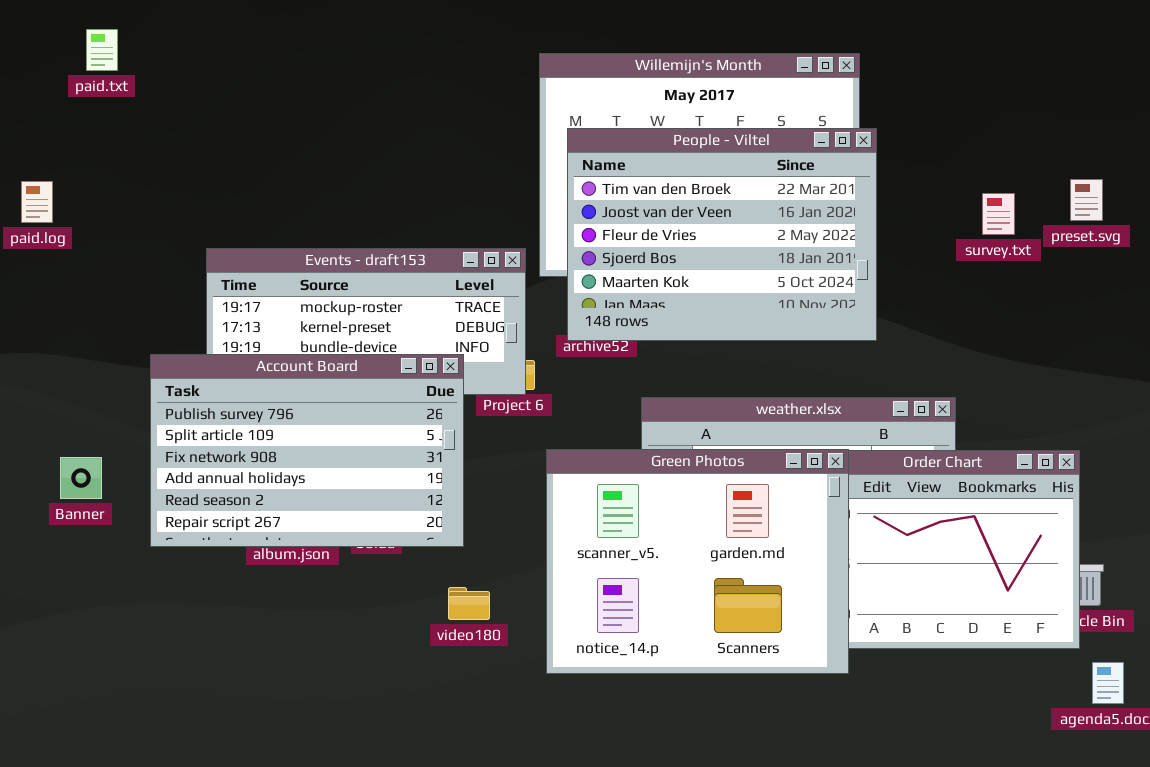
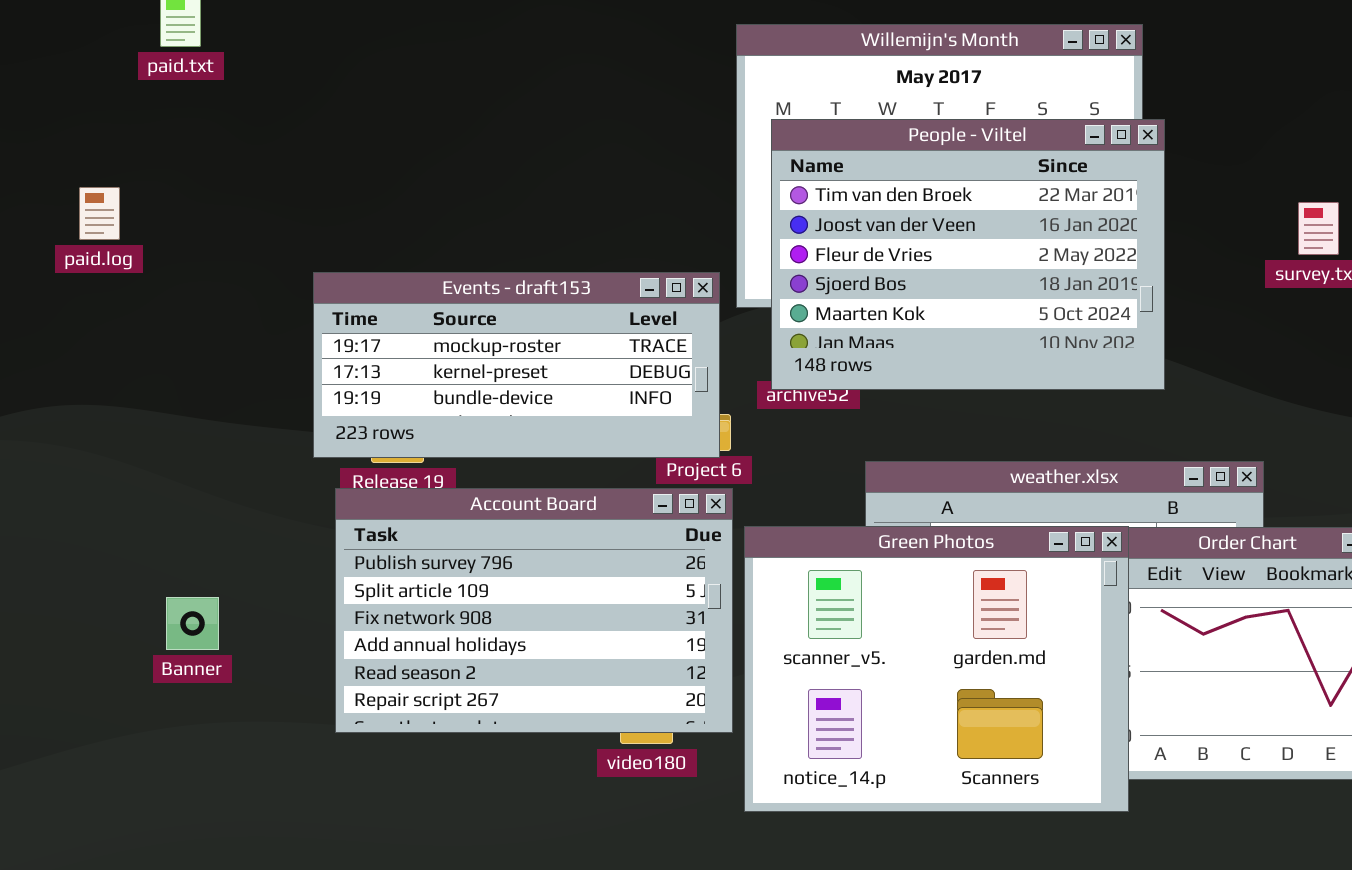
Account Board: [150,354,464,547] -> [335,488,733,733], moved
Banner: [60,457,102,499] -> [166,597,219,650], moved

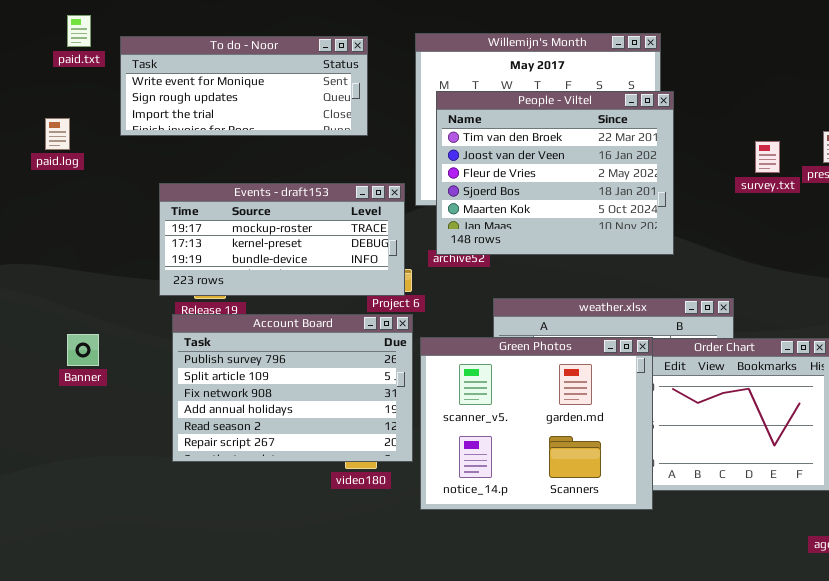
To do - Noor: none -> [120,36,368,136], opened
paid.log: [79,187,120,240] -> [45,118,70,150], moved
Banner: [166,597,219,650] -> [67,334,99,366], moved

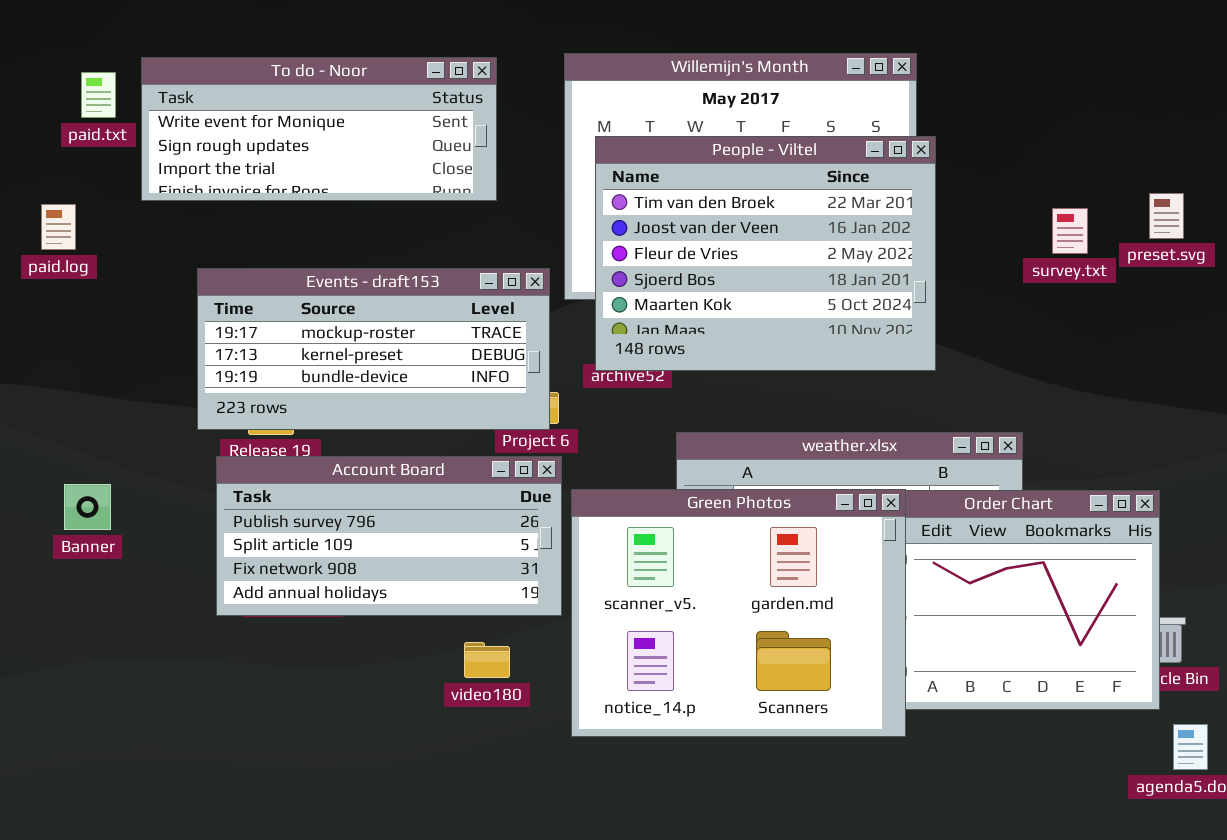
paid.txt: [67,15,91,47] -> [81,72,116,118], moved
paid.log: [45,118,70,150] -> [41,204,76,250], moved
Account Board: [172,314,413,462] -> [216,456,562,616], resized

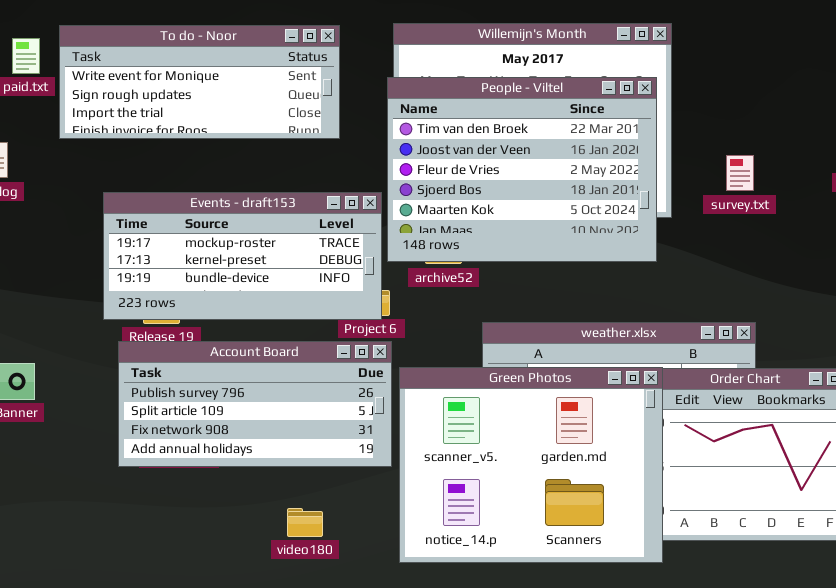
People - Viltel: [595,136,936,371] -> [387,77,657,262], moved
survey.txt: [1052,208,1088,254] -> [726,155,754,191], moved
video180: [464,642,510,678] -> [287,508,323,537], moved

